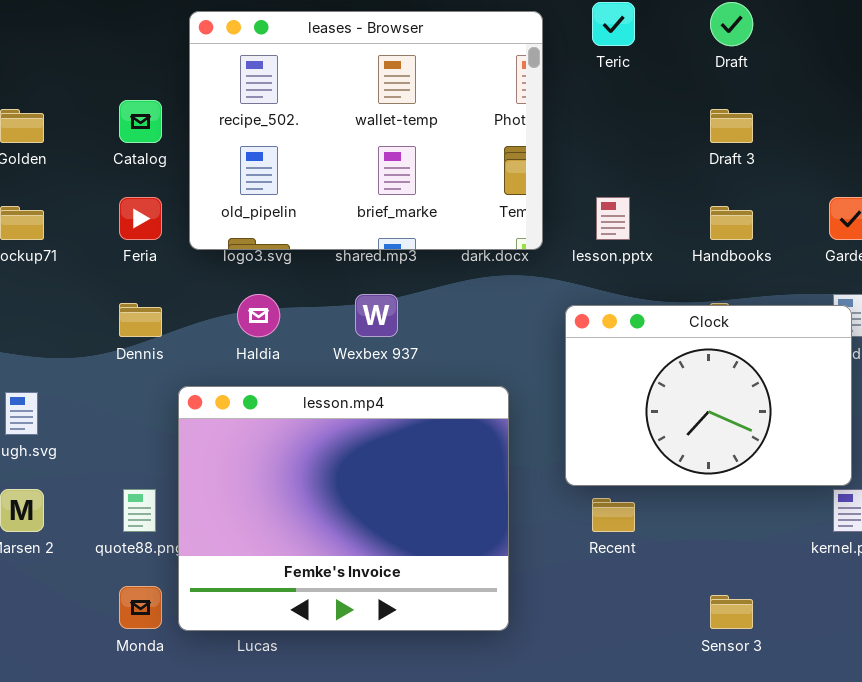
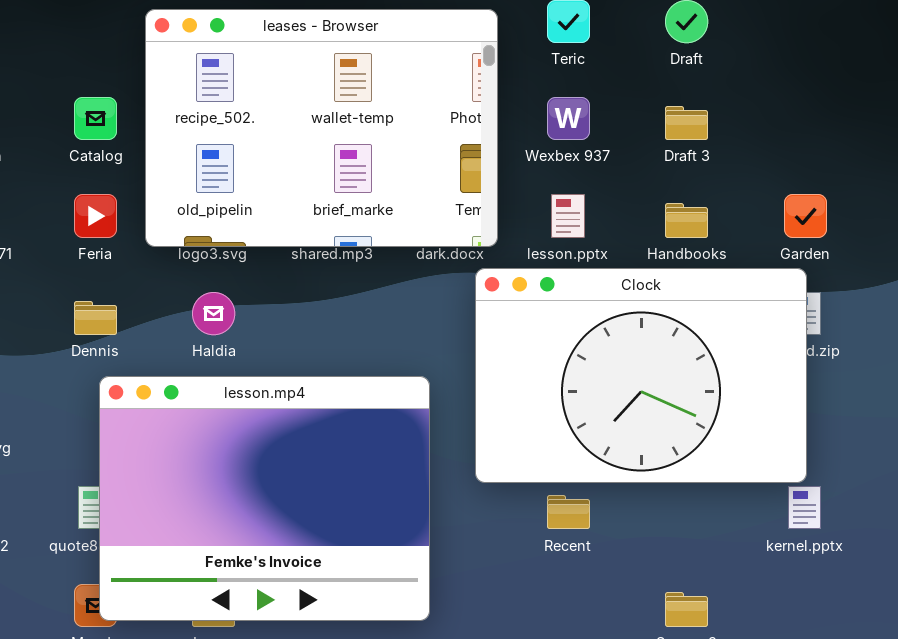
Wexbex 937: [355,294,398,337] -> [547,97,590,140], moved
Clock: [565,305,852,486] -> [475,268,807,483], resized
lesson.mp4: [178,386,509,631] -> [99,376,430,621], moved

